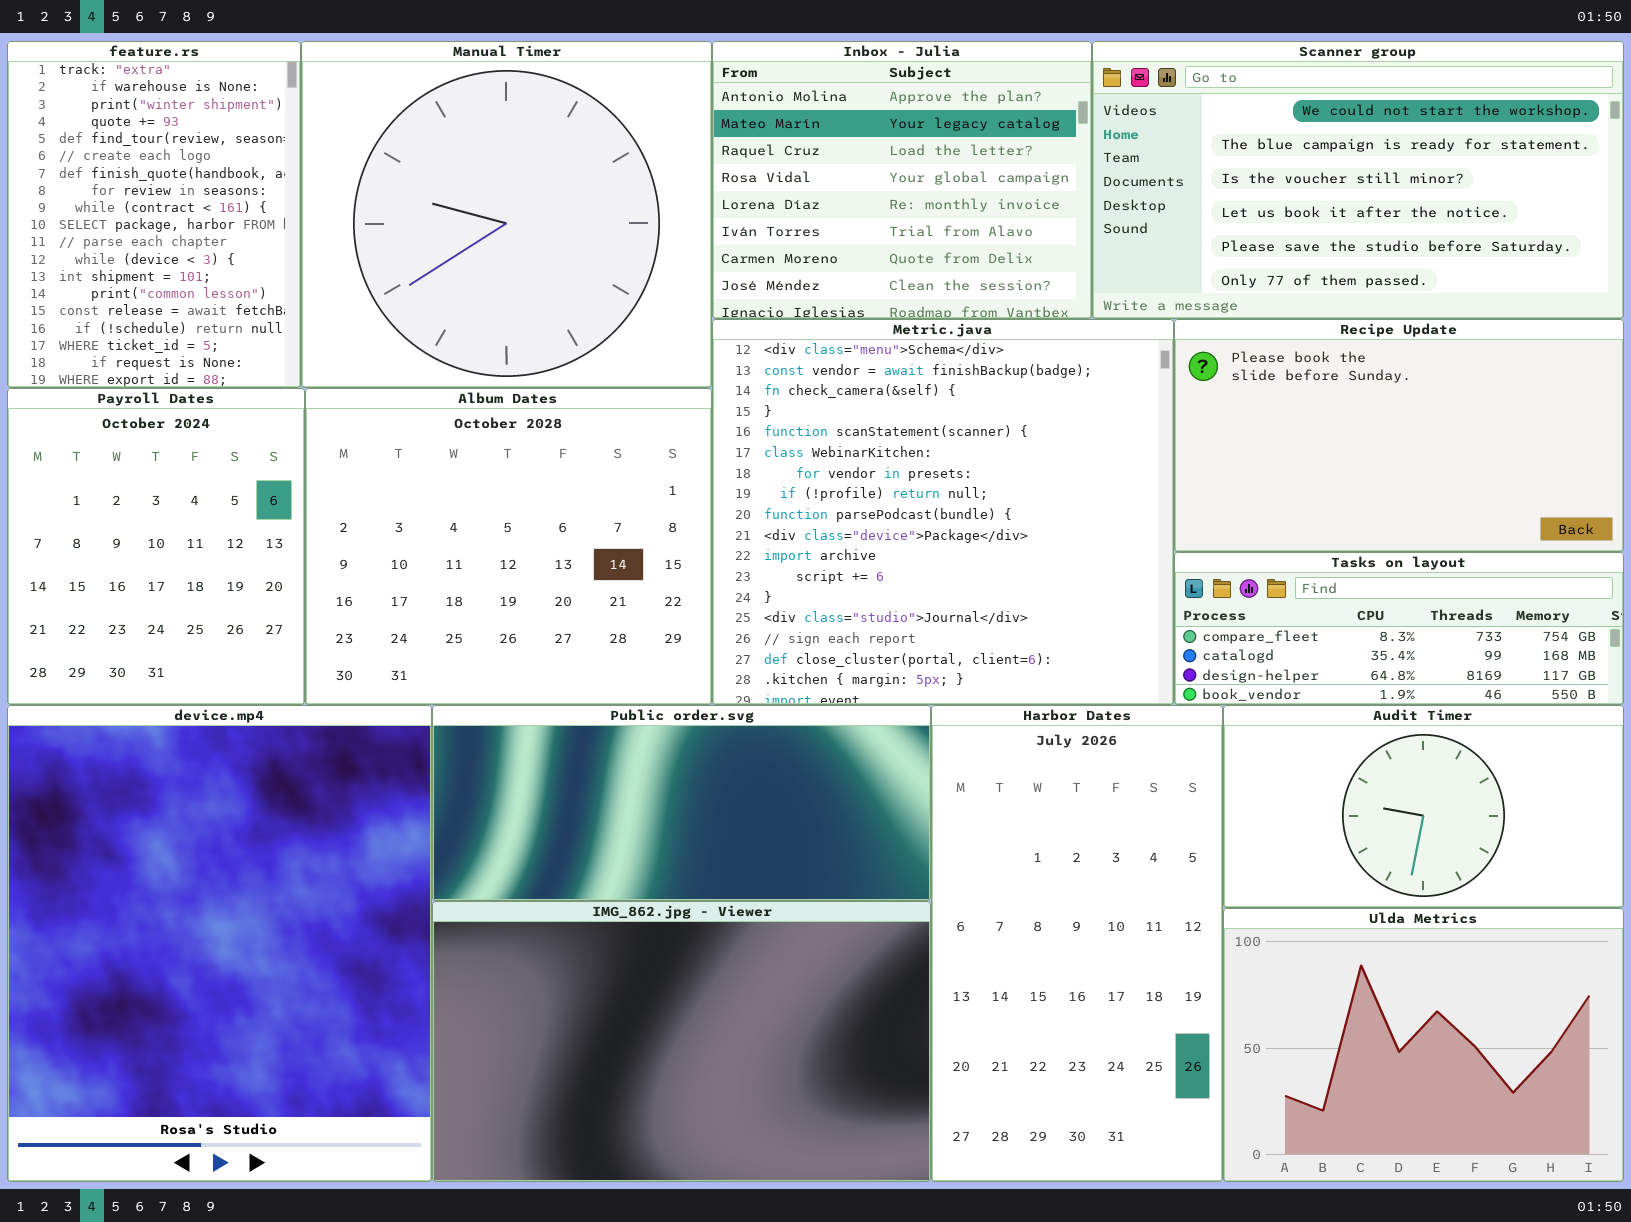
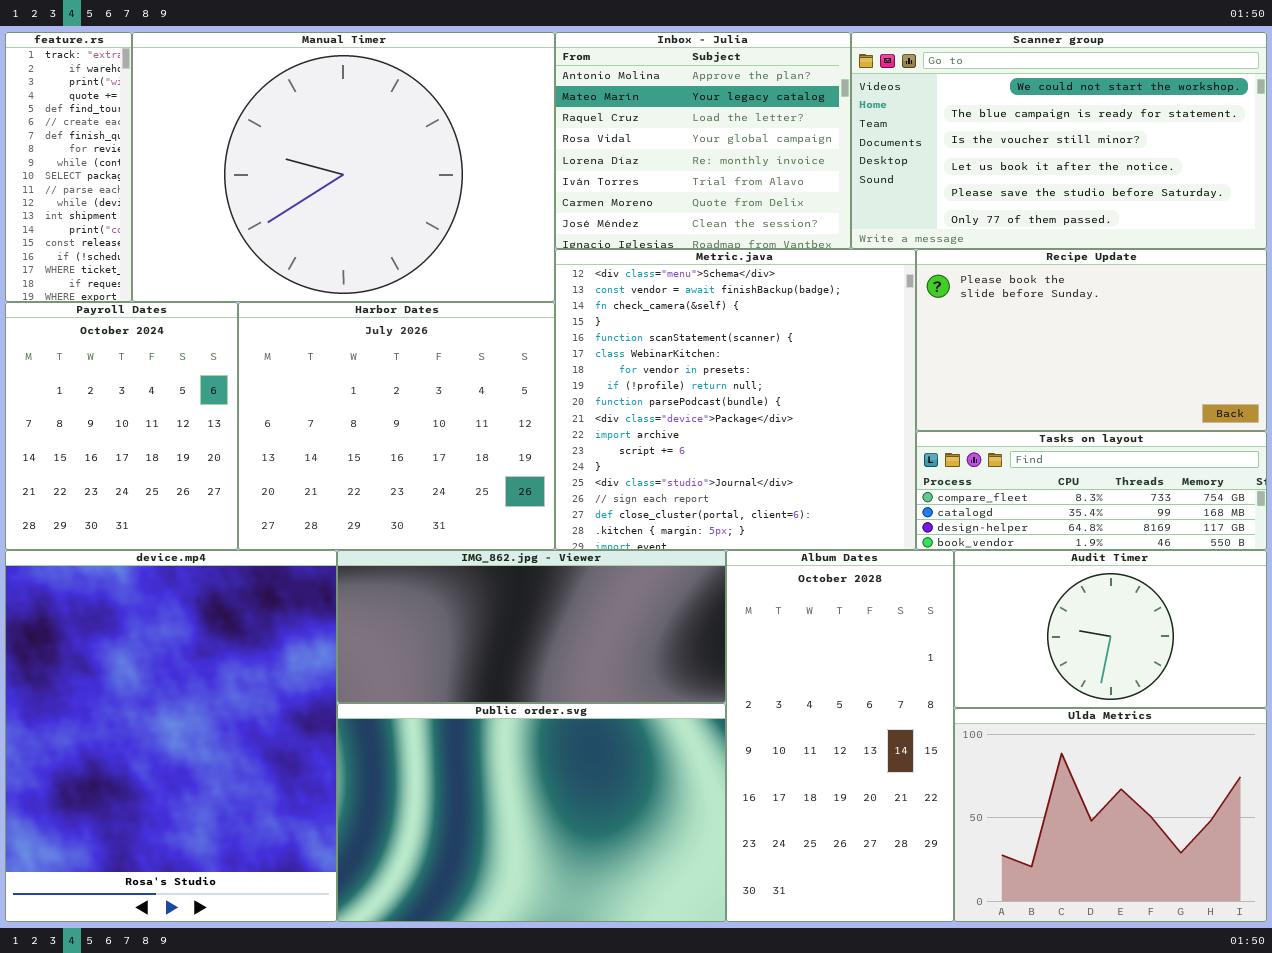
feature.rs: [7,41,301,388] -> [5,32,132,302], resized
Manual Timer: [301,41,712,388] -> [132,32,555,302], resized
Album Dates: [305,388,712,705] -> [726,550,954,922], moved, resized
Public order.svg: [432,705,931,901] -> [337,703,726,922], moved, resized
Harbor Dates: [931,705,1223,1182] -> [238,302,555,550], moved, resized
IMG_862.jpg - Viewer: [432,901,931,1182] -> [337,550,726,703], moved, resized

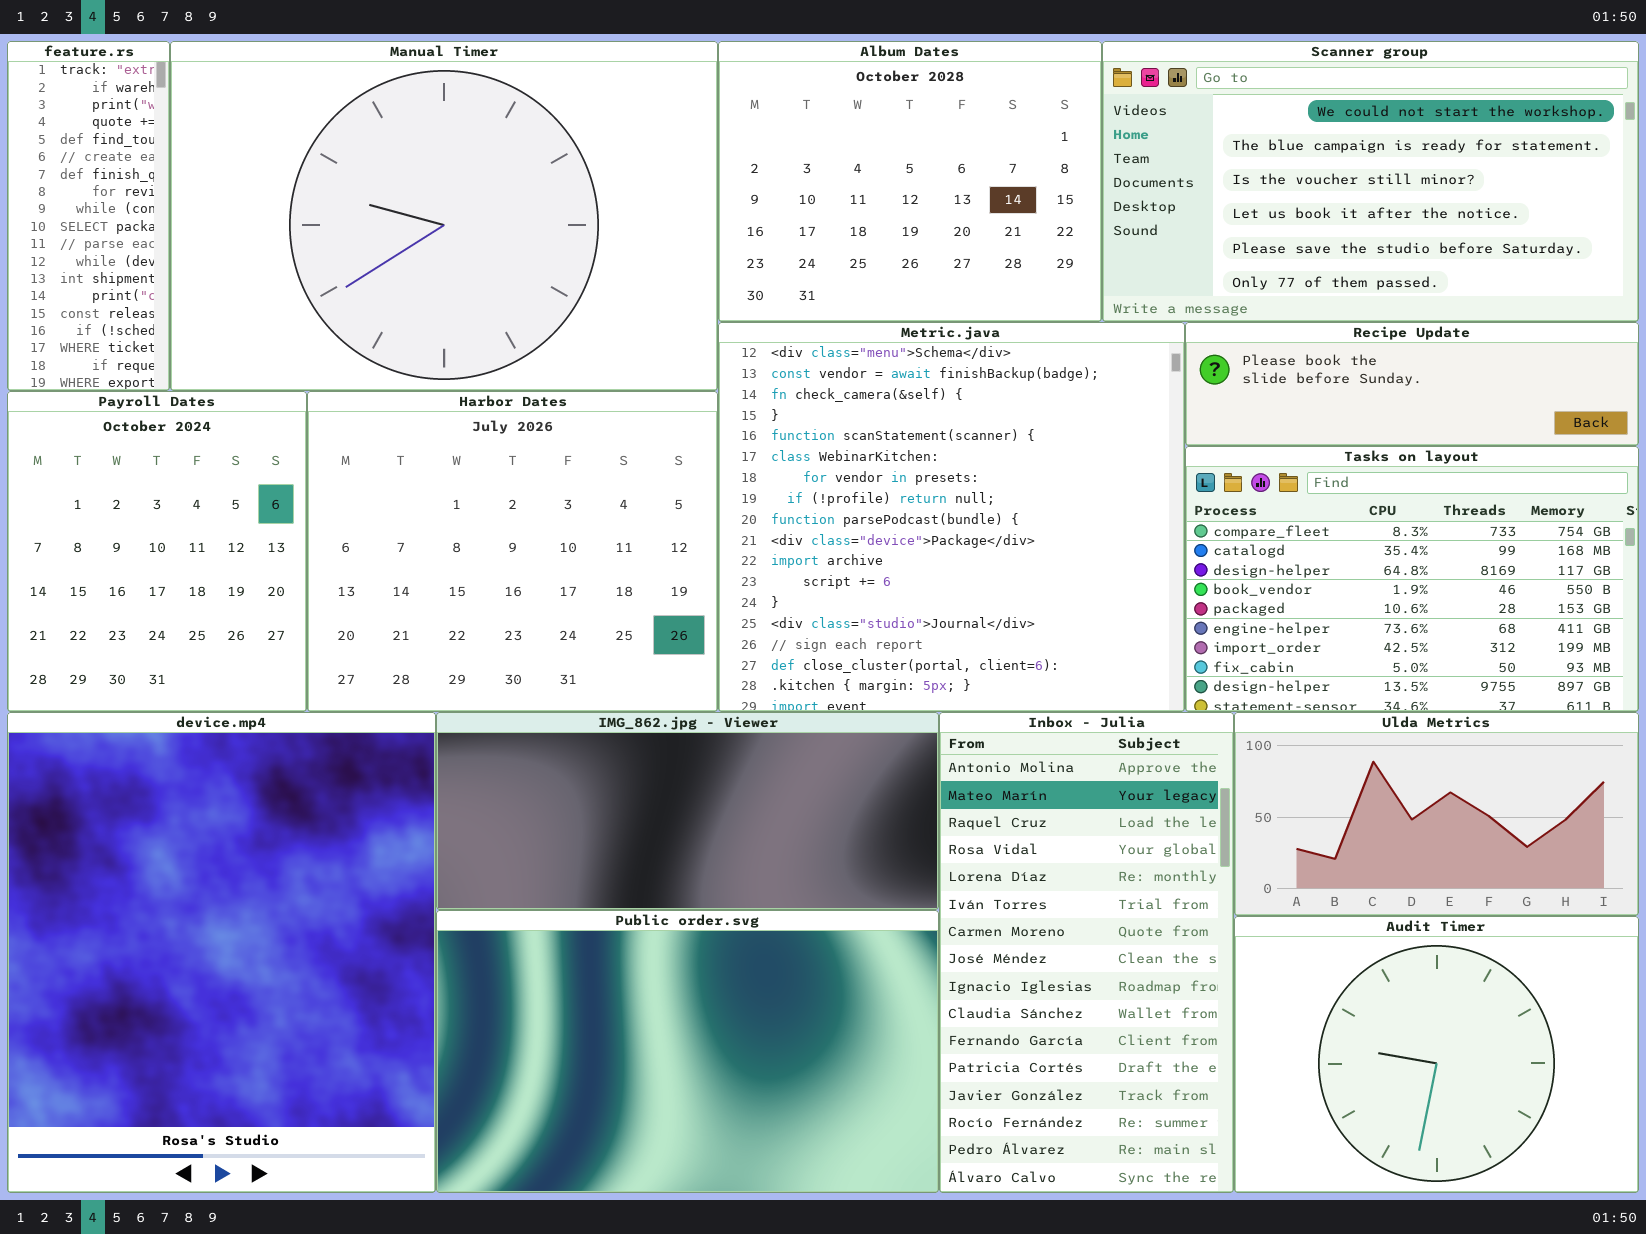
Inbox - Julia: [555,32,851,249] -> [939,712,1234,1193], moved, resized
Recipe Update: [916,249,1267,431] -> [1185,322,1639,446], resized
Tasks on layout: [916,431,1267,550] -> [1185,446,1639,712], resized
Album Dates: [726,550,954,922] -> [718,41,1102,322], moved, resized
Audit Timer: [954,550,1267,708] -> [1234,916,1639,1193], moved, resized
Ulda Metrics: [954,708,1267,922] -> [1234,712,1639,916], moved, resized

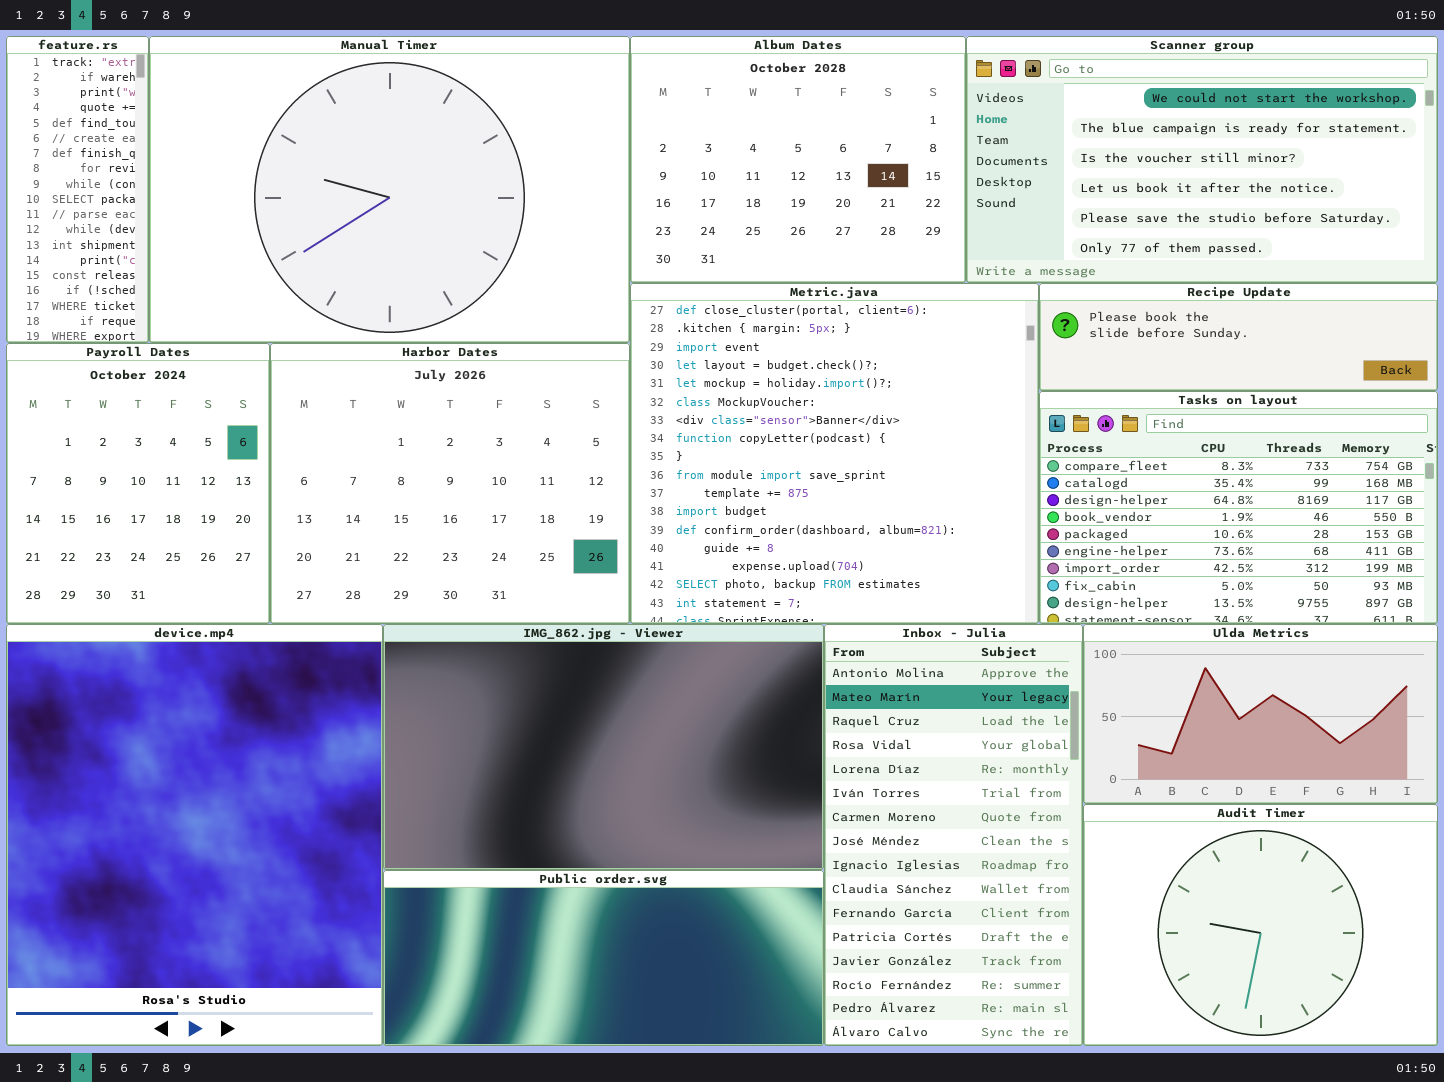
Metric.java: [718,322,1185,712] -> [630,283,1039,624], scrolled down 15 rows
IMG_862.jpg - Viewer: [436,712,939,910] -> [383,624,824,870], resized
Public order.svg: [436,910,939,1193] -> [383,870,824,1046], resized

